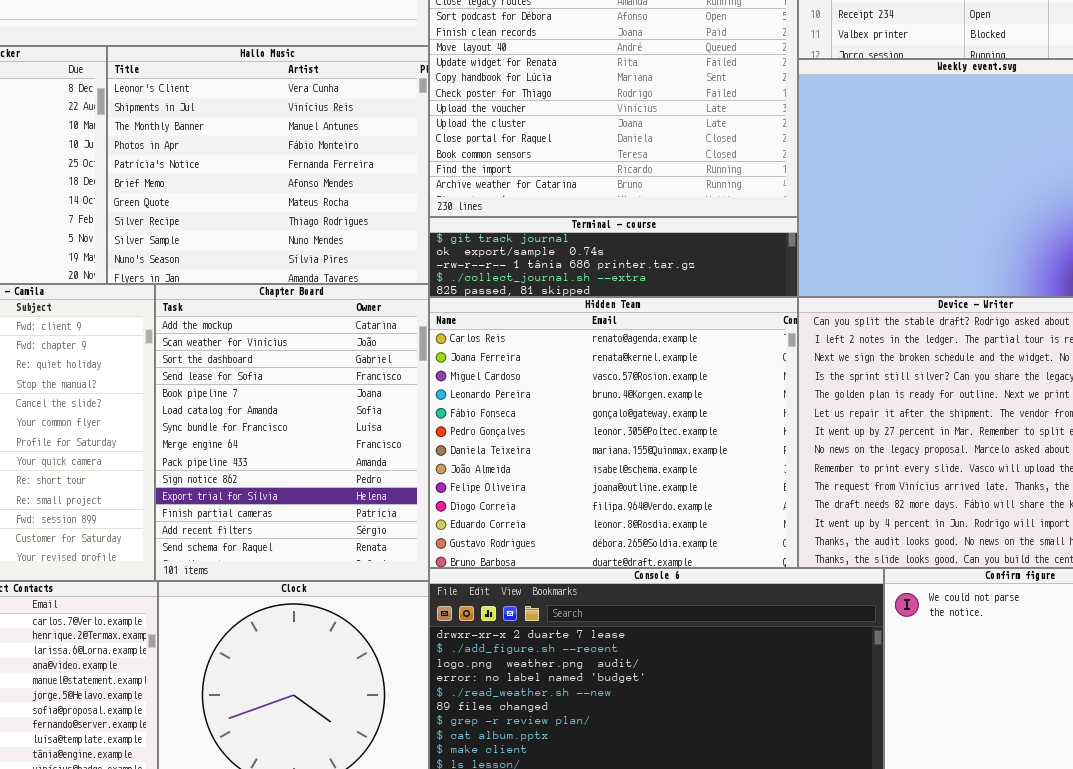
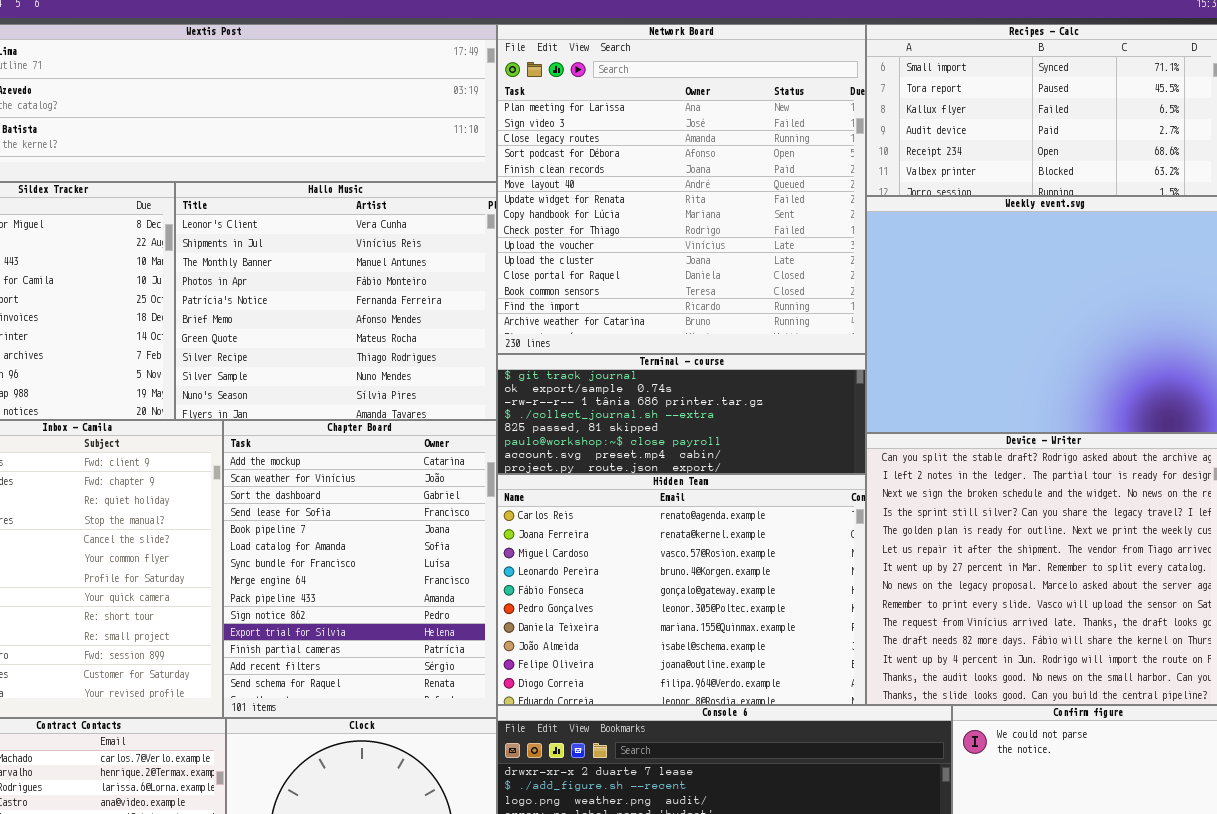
Terminal - course: [429,217,798,297] -> [497,354,866,474], resized
Hidden Team: [429,297,798,568] -> [497,474,866,705], resized

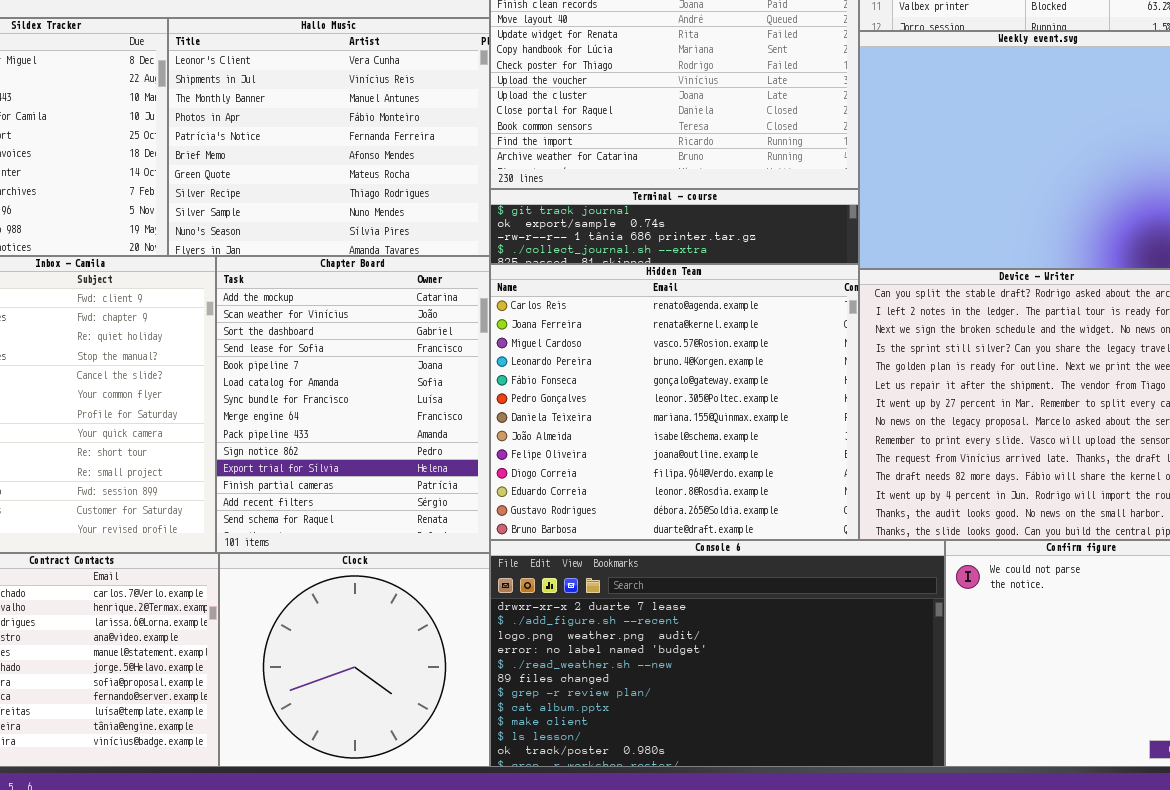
Terminal - course: [497,354,866,474] -> [490,189,859,264], resized
Hidden Team: [497,474,866,705] -> [490,264,859,540], resized

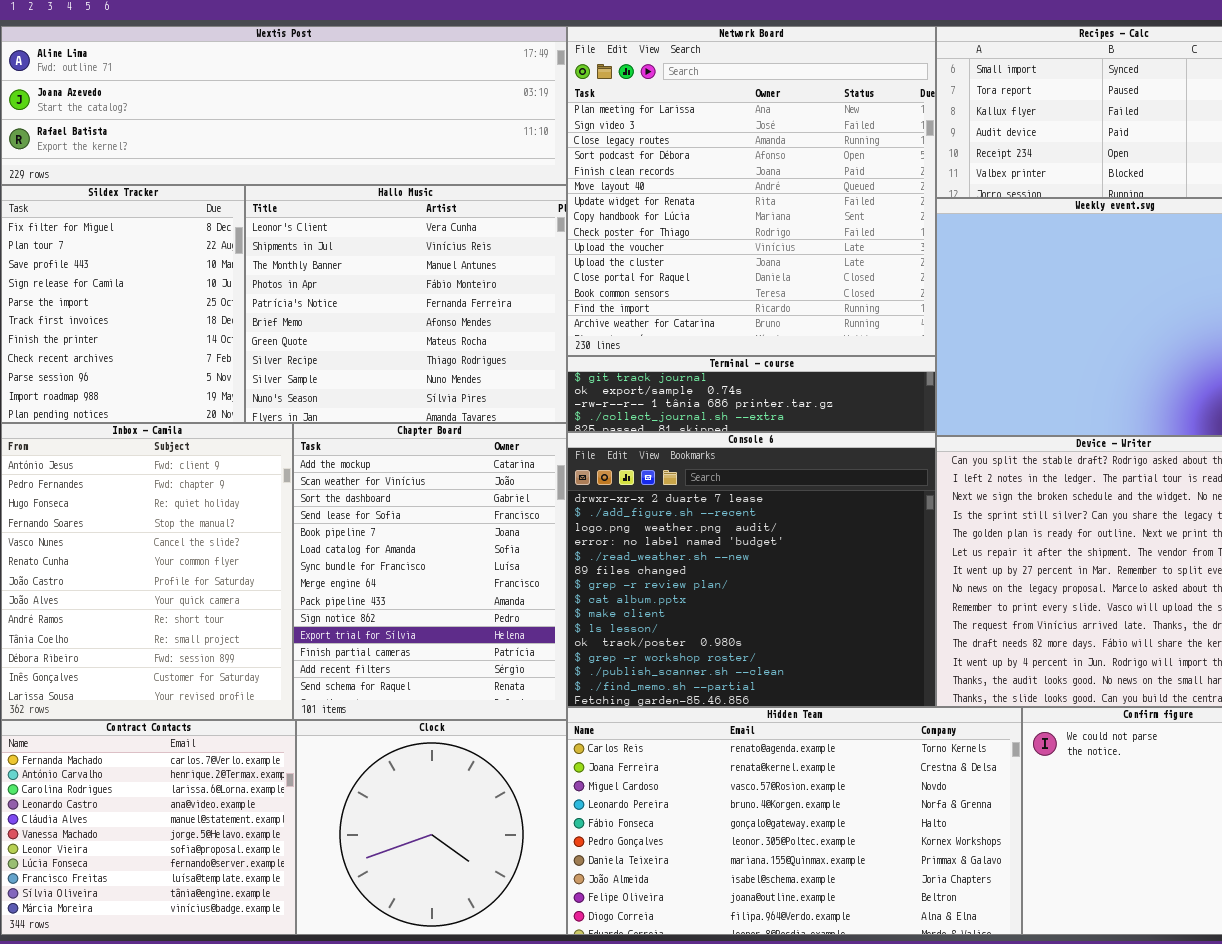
Hidden Team: [490,264,859,540] -> [567,707,1022,935], moved, resized
Console 6: [490,540,945,767] -> [567,432,936,707], moved, resized

